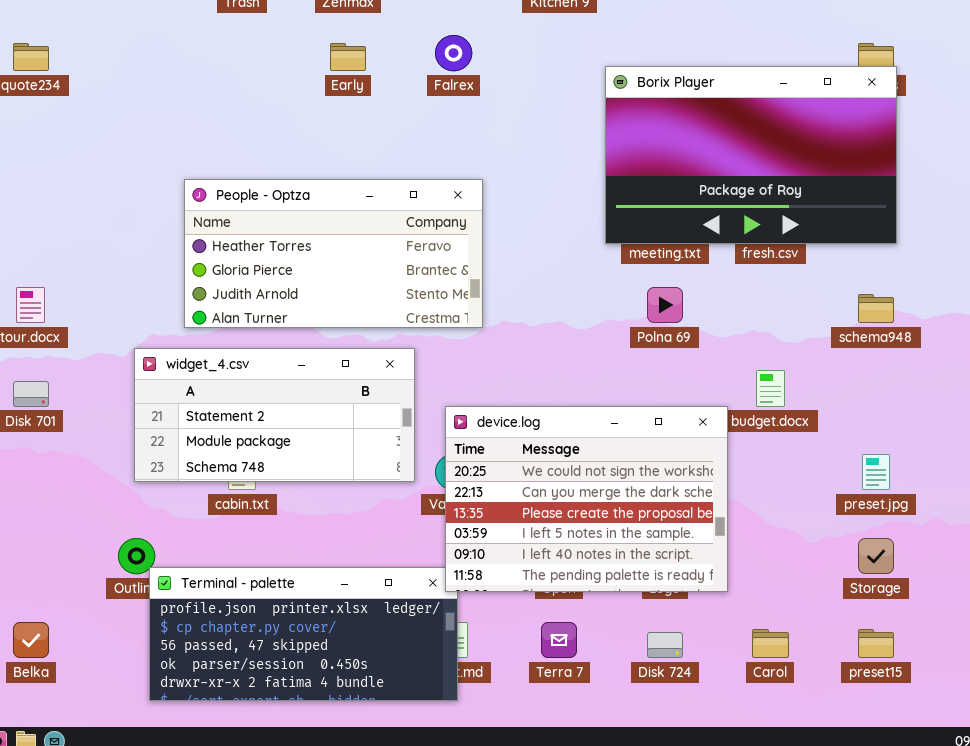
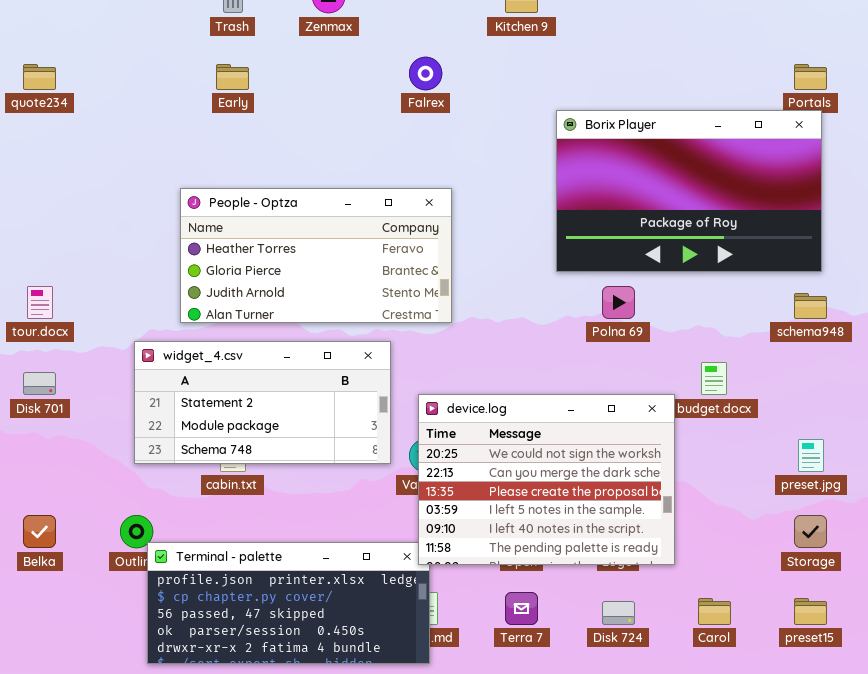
Early: [330,43,366,71] -> [216,64,249,90], moved
Borix Player: [605,66,897,244] -> [556,110,822,272], moved
Belka: [13,622,49,658] -> [23,515,56,548], moved

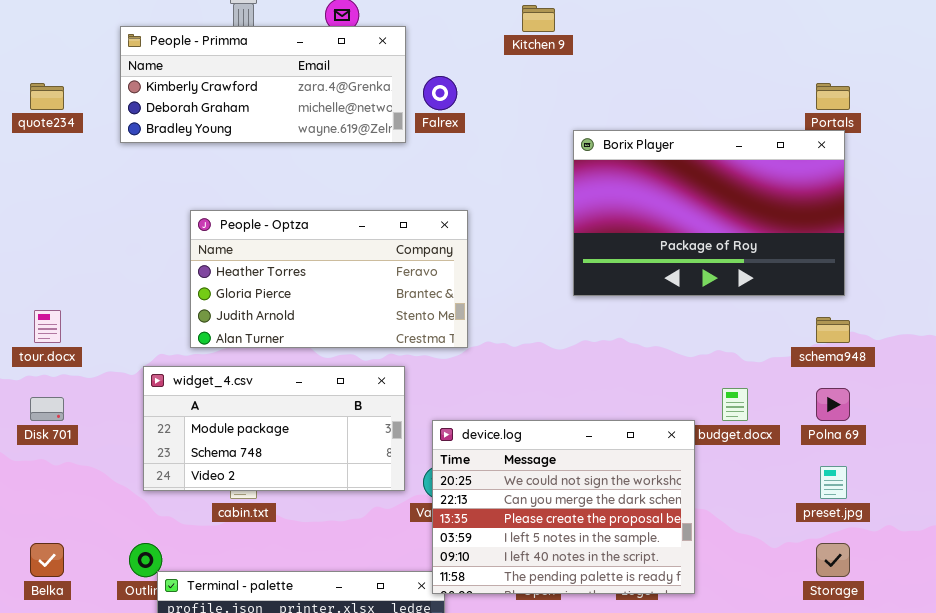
People - Primma: none -> [120,26,406,143], opened
Polna 69: [602,286,635,319] -> [816,388,850,421], moved
widget_4.csv: [134,341,391,464] -> [143,366,405,491], scrolled down 1 row

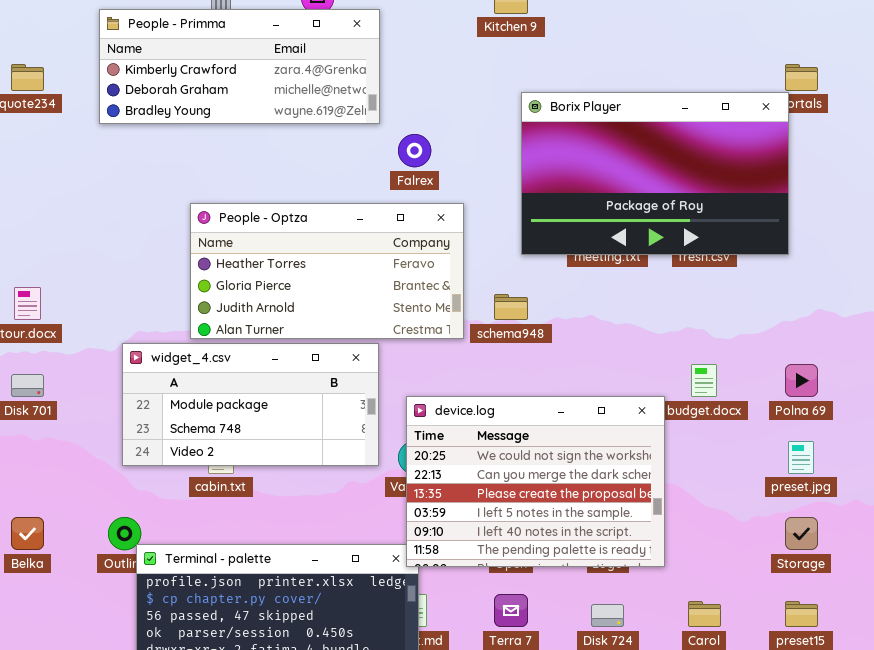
Falrex: [423,76,457,110] -> [398,134,431,167], moved
Borix Player: [573,130,845,296] -> [521,92,789,255], moved
People - Optza: [190,210,468,348] -> [190,203,464,339], moved
schema948: [816,317,850,343] -> [494,294,528,320], moved

